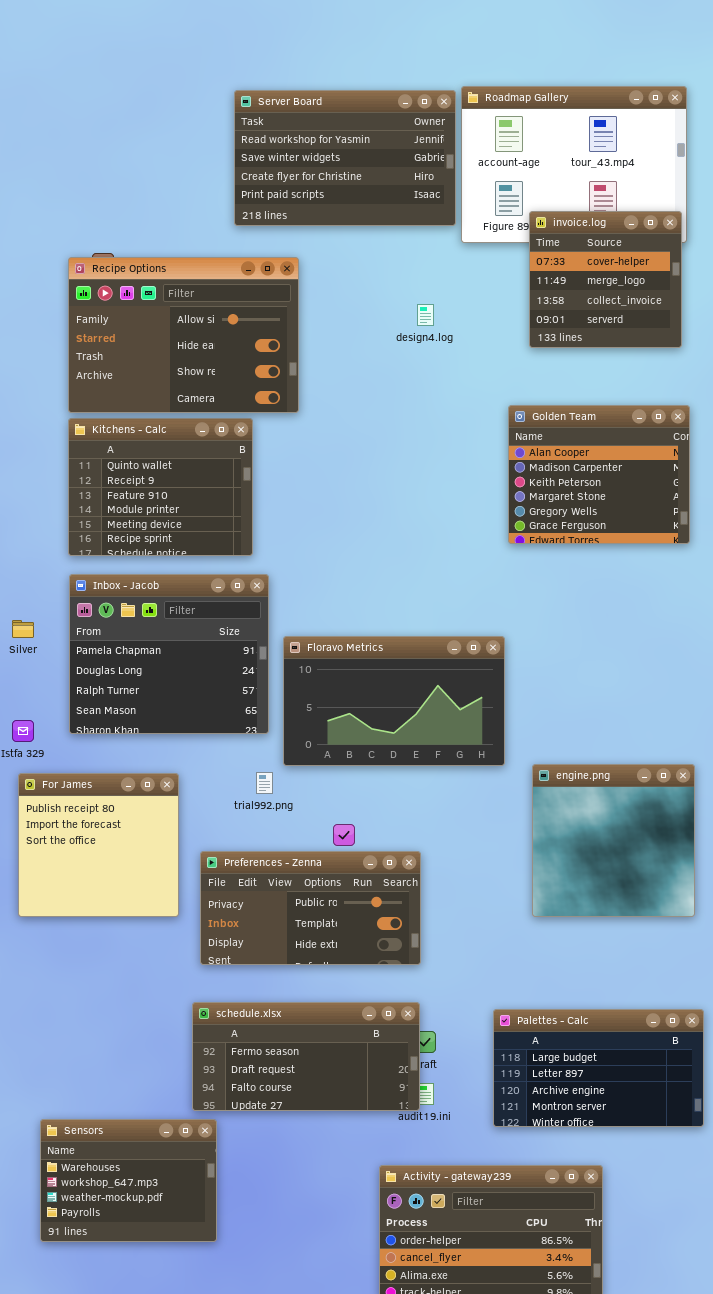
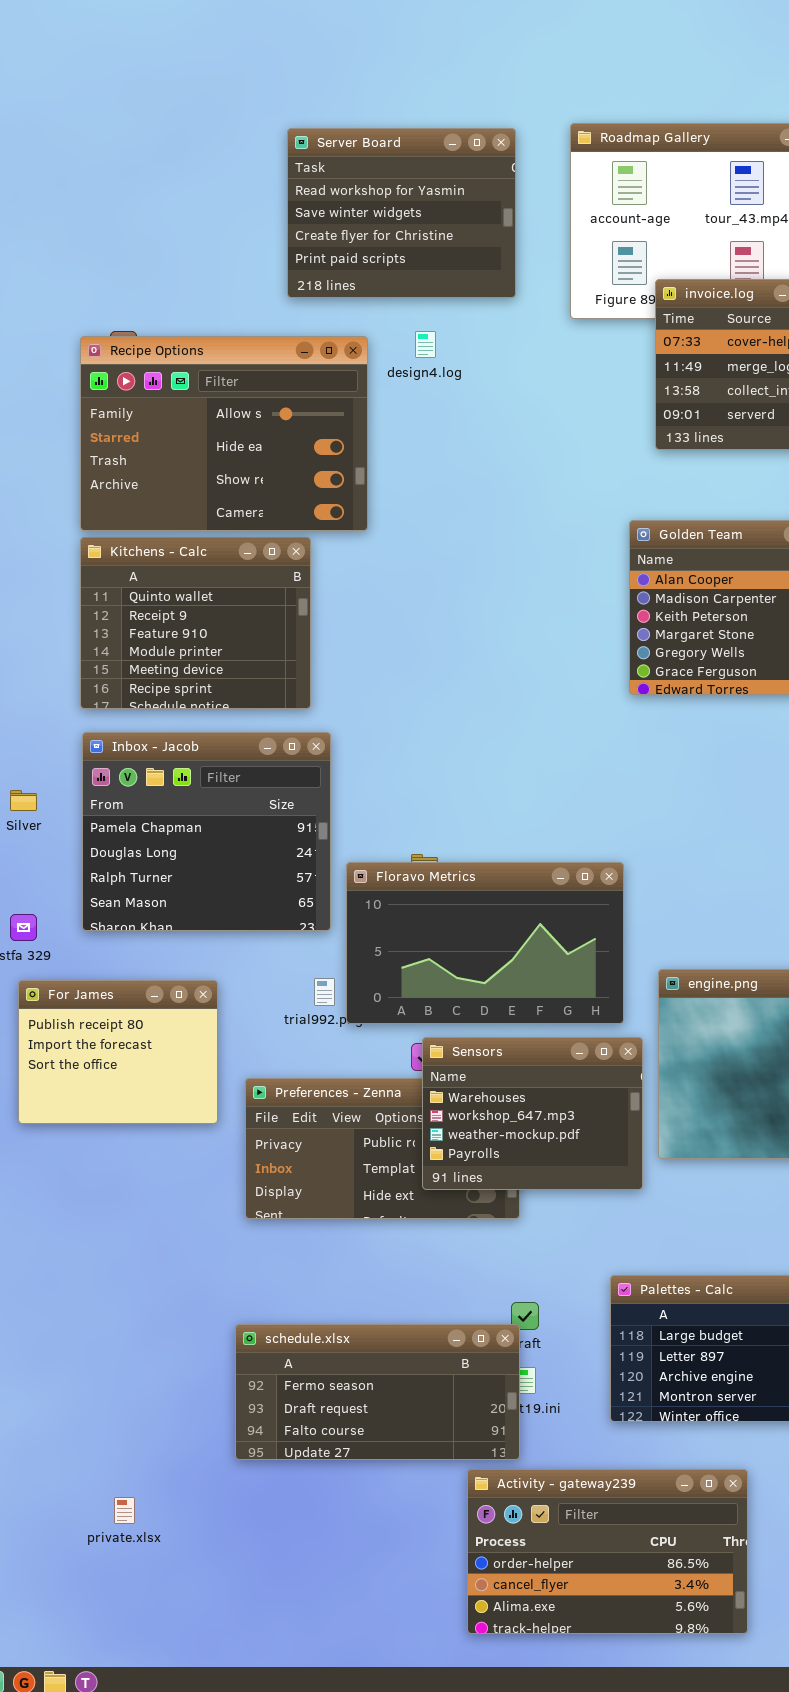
Server Board: [234,90,456,226] -> [287,128,516,298], resized
design4.log: [417,304,434,326] -> [415,331,436,358], moved
Floravo Metrics: [283,636,505,766] -> [346,862,624,1024], moved
For James: [18,773,179,917] -> [18,980,218,1124], resized
schedule.xlsx: [192,1002,420,1111] -> [235,1324,520,1460], moved
Sensors: [40,1119,217,1242] -> [422,1037,643,1190], moved

